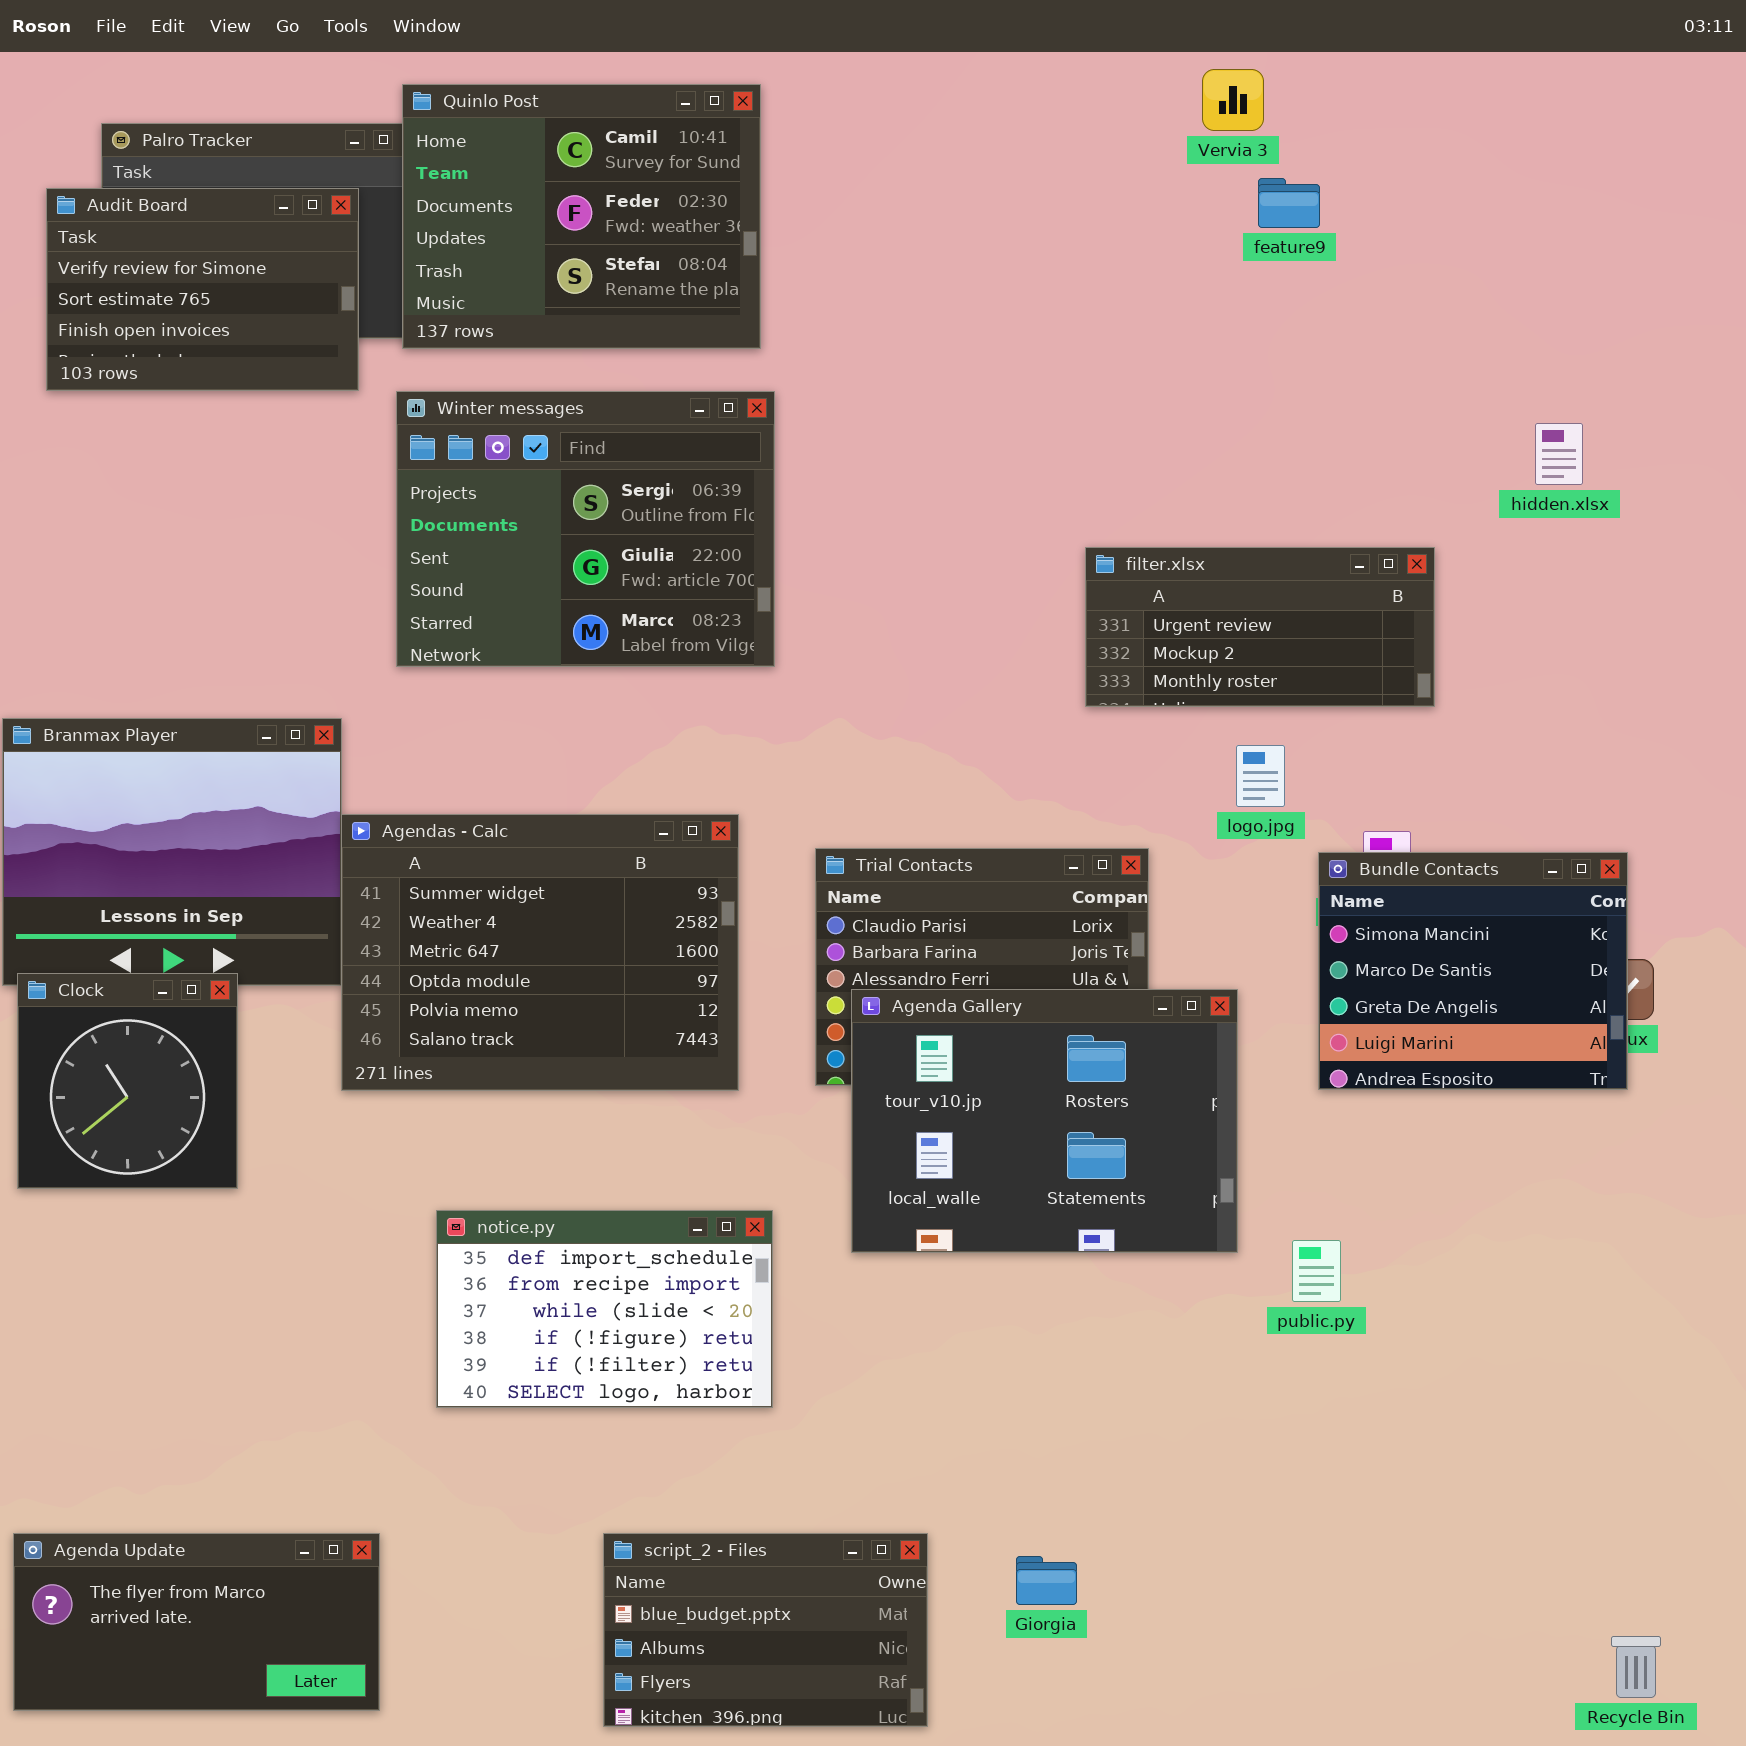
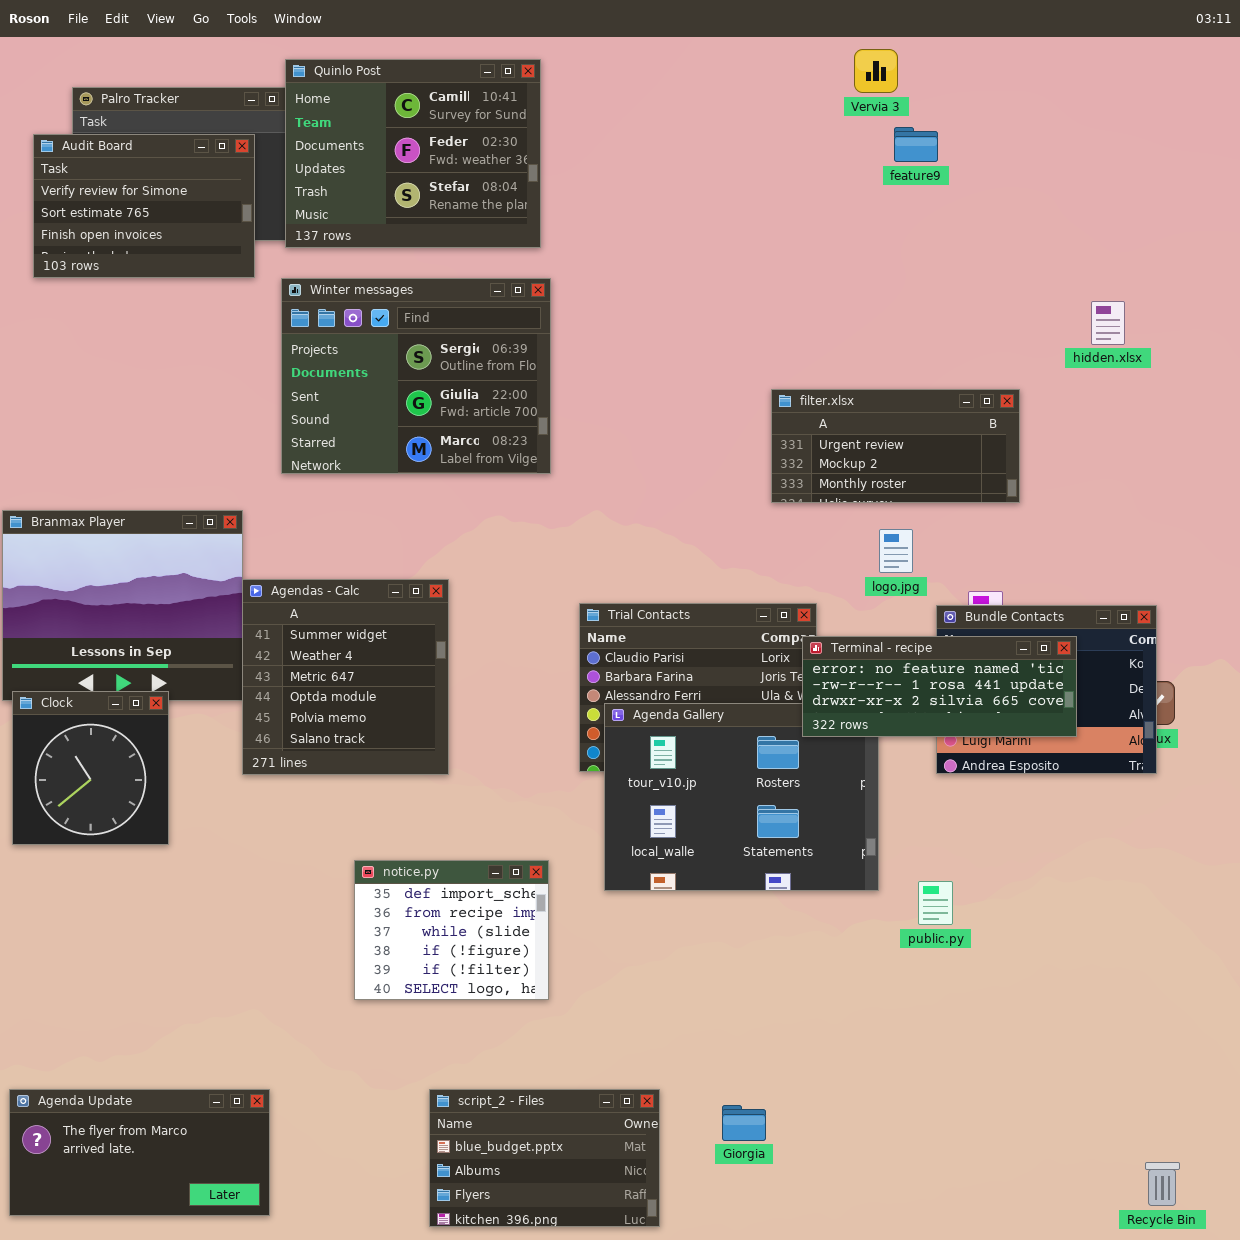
Agendas - Calc: [341,814,739,1091] -> [242,579,449,775], resized
Terminal - recipe: none -> [802,636,1077,737], opened
notice.py: [436,1210,773,1408] -> [354,860,549,1000], resized

